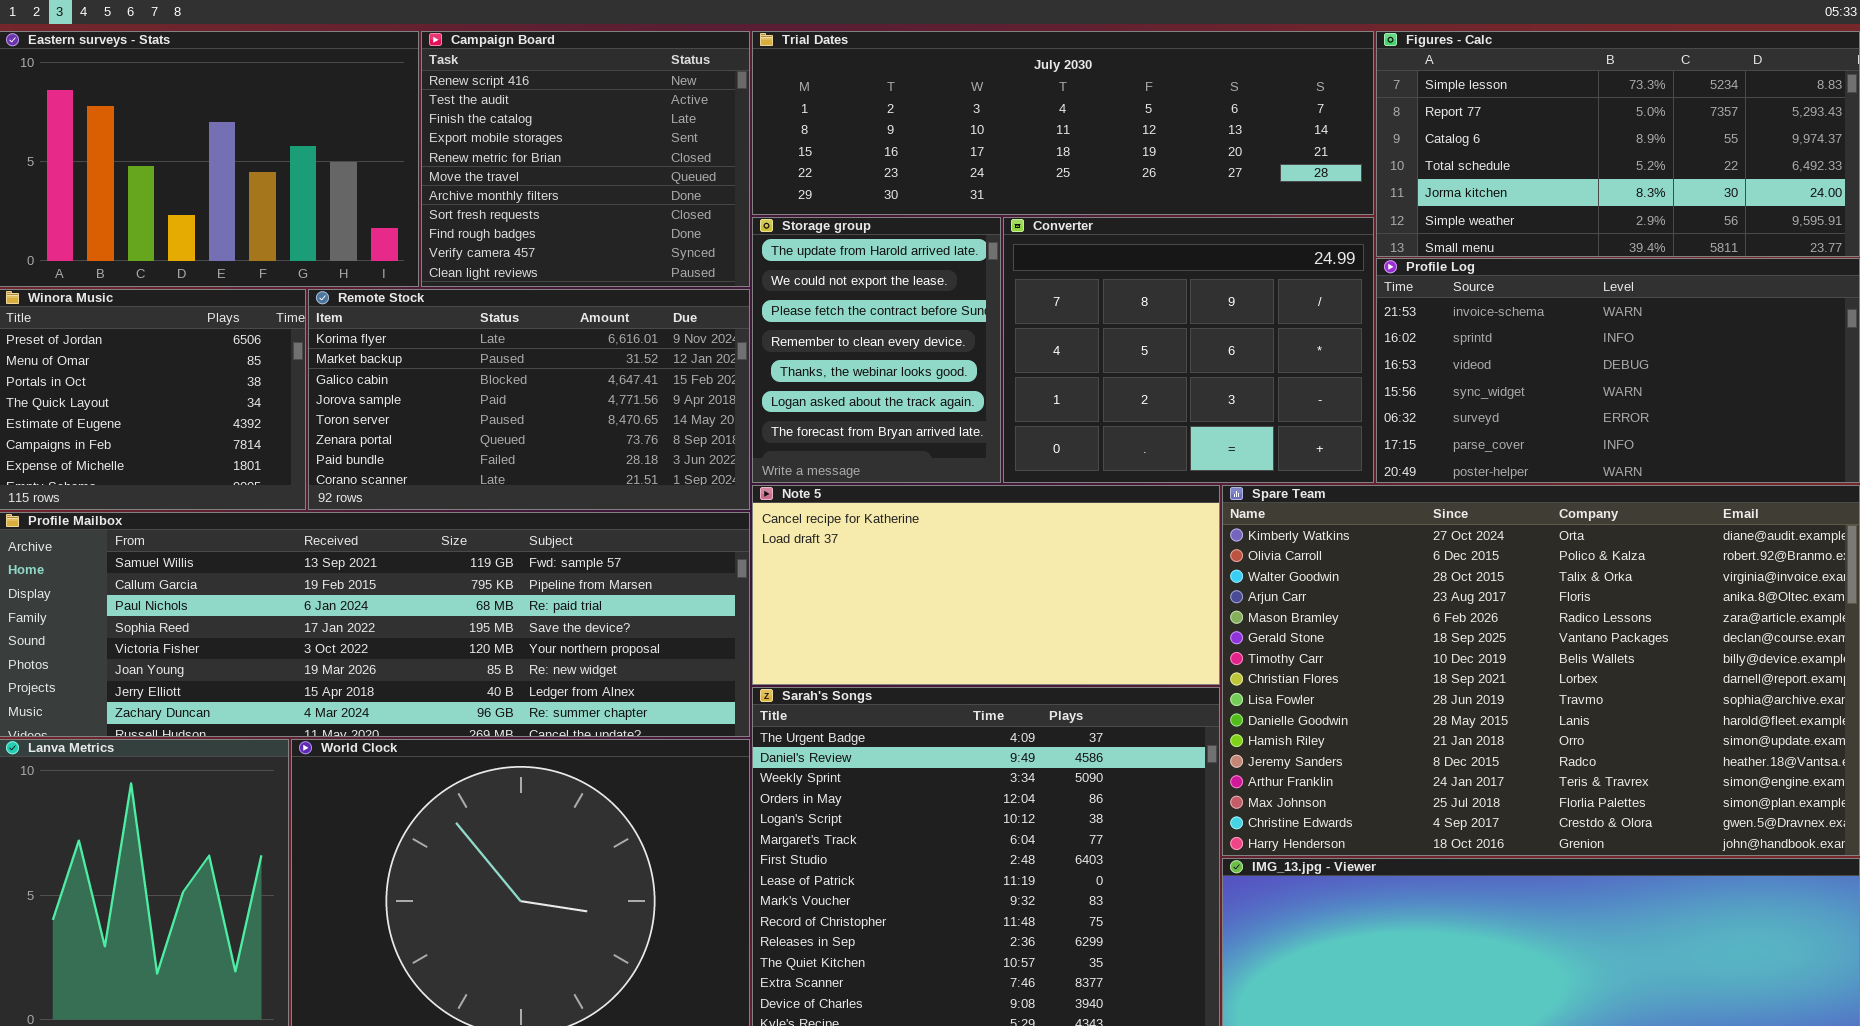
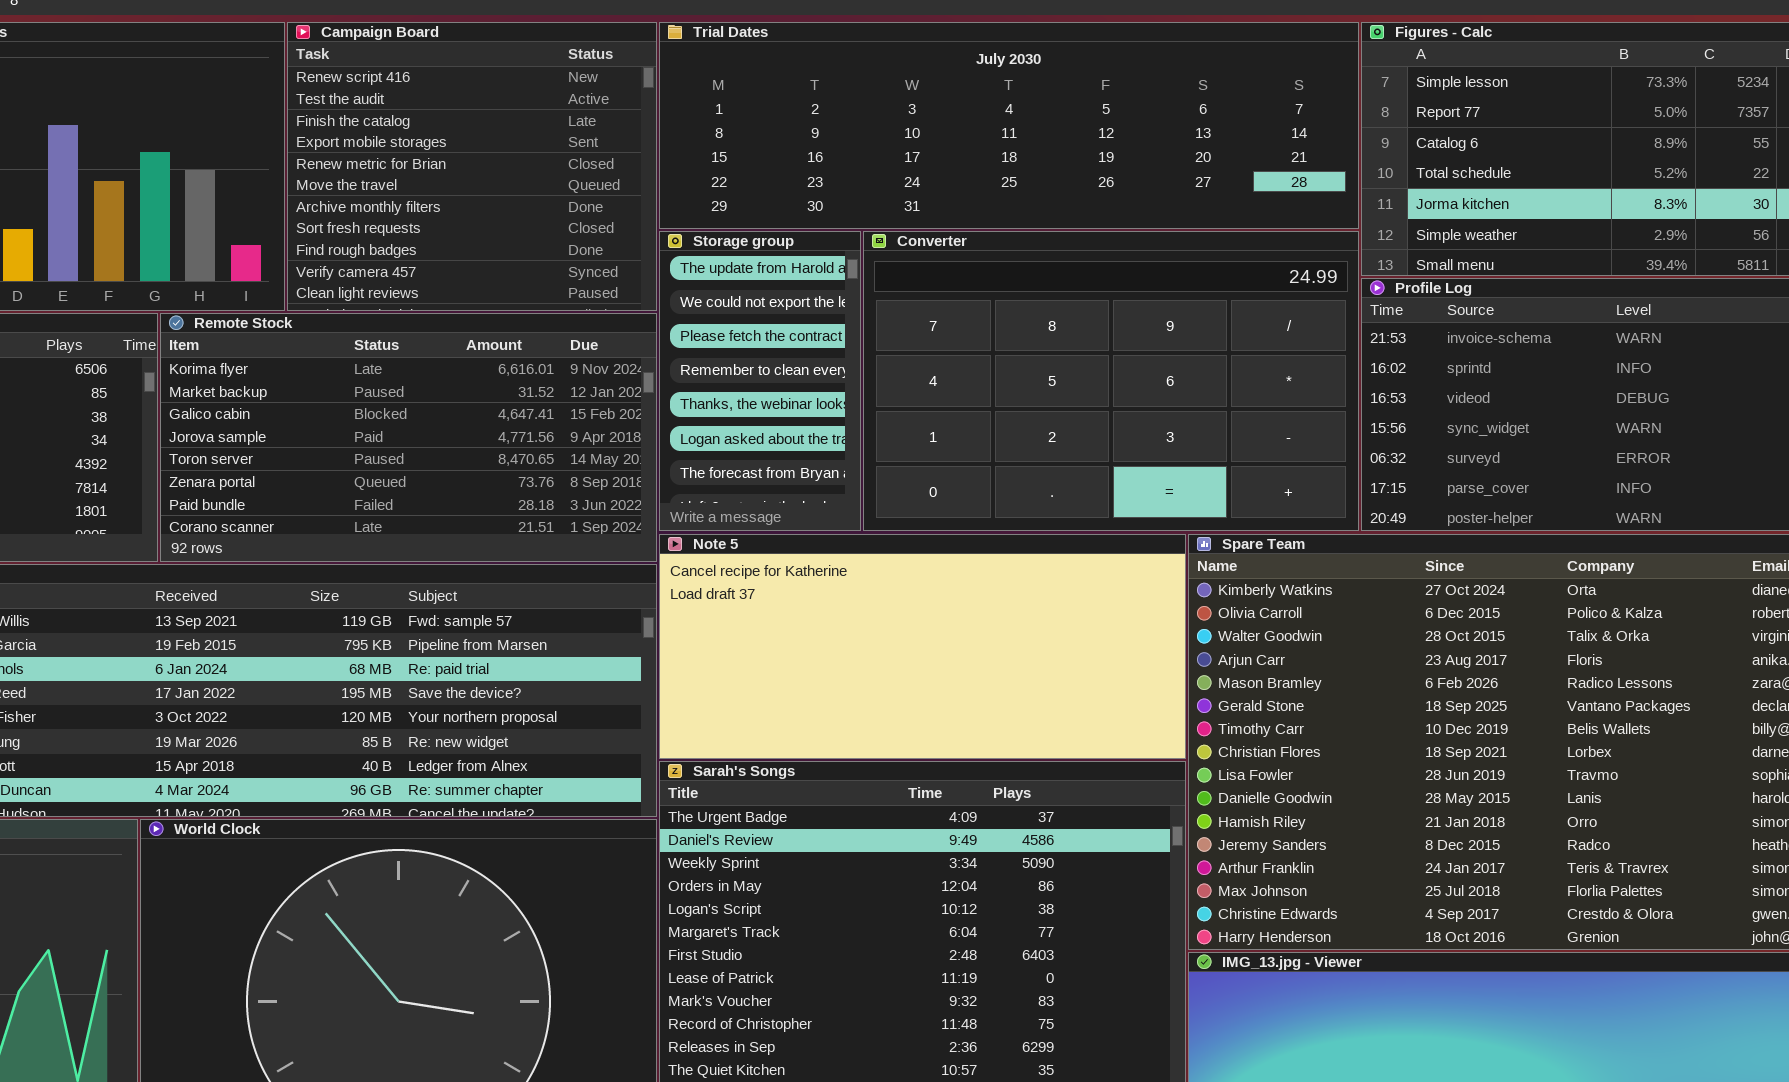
Storage group: [752,217,1001,483] -> [659,231,861,531], resized
Converter: [1003,217,1374,483] -> [863,231,1359,531], resized

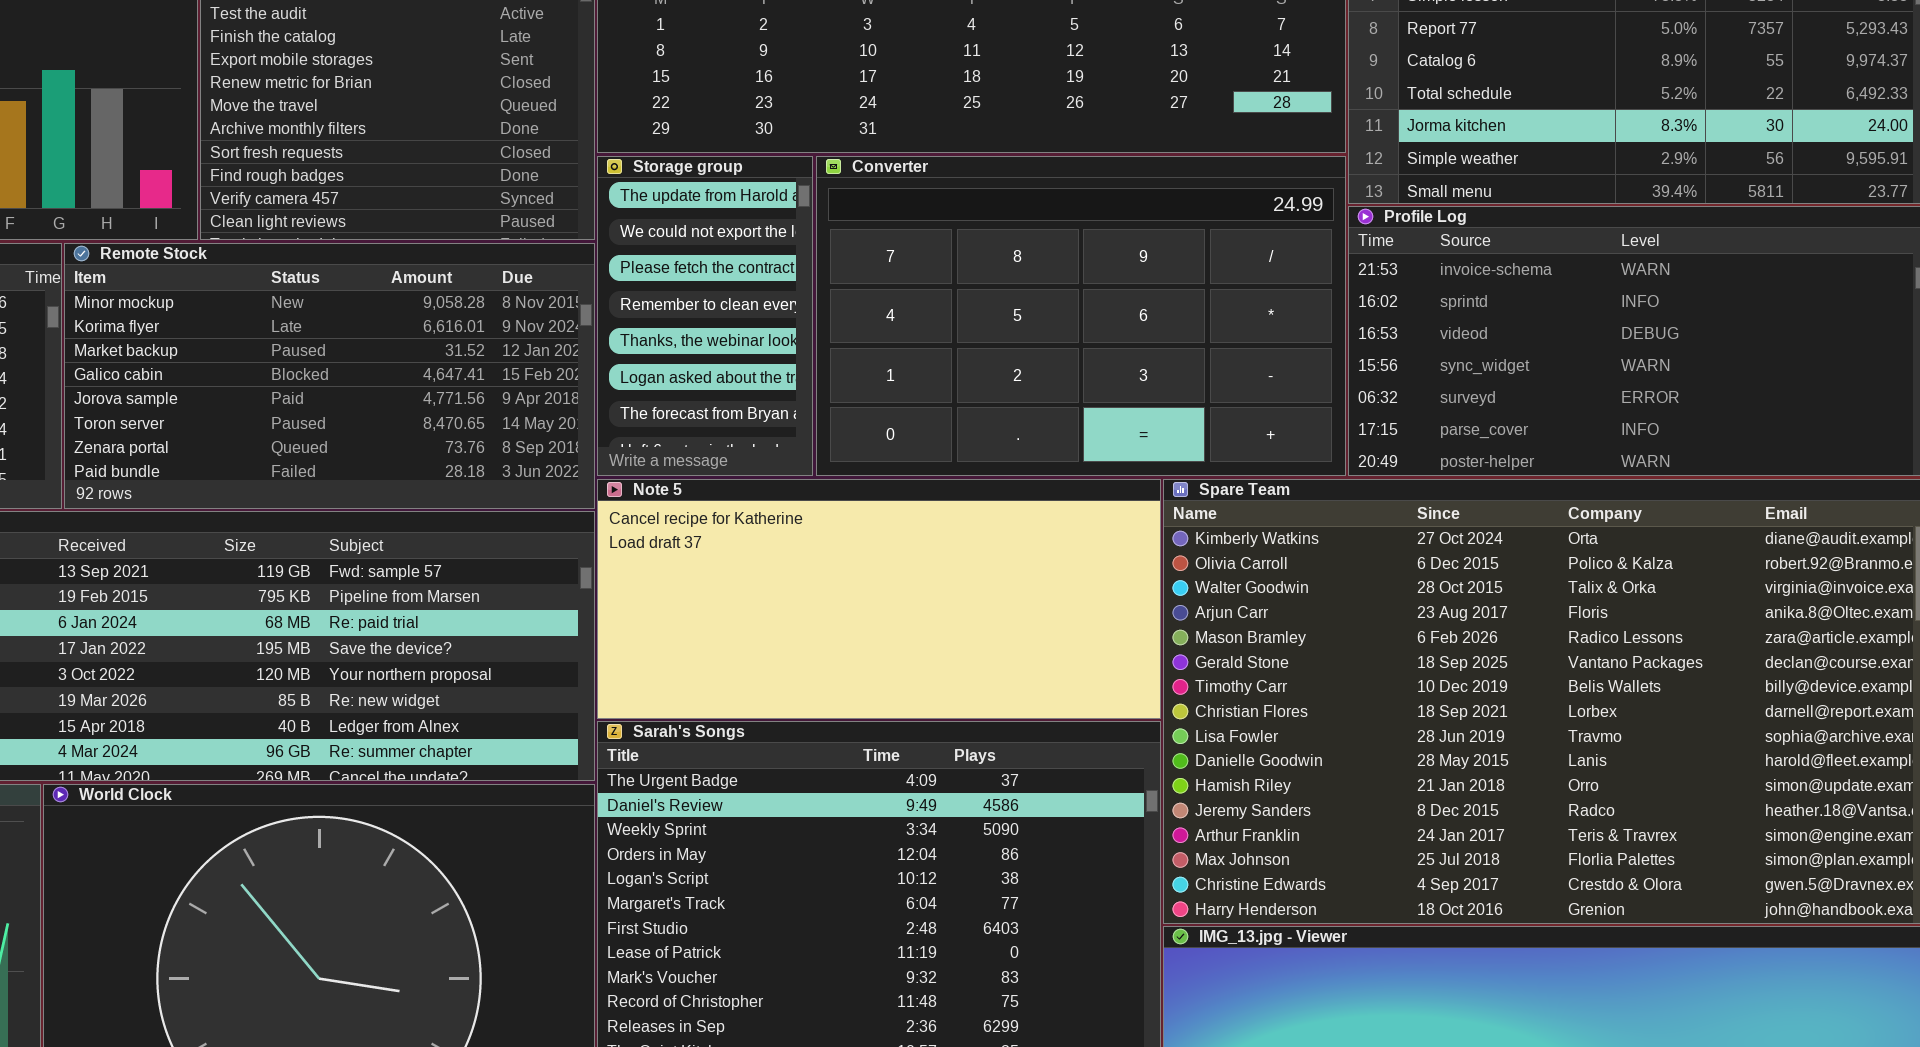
Remote Stock: [160,313,657,562] -> [64,243,595,509], scrolled up 1 row

